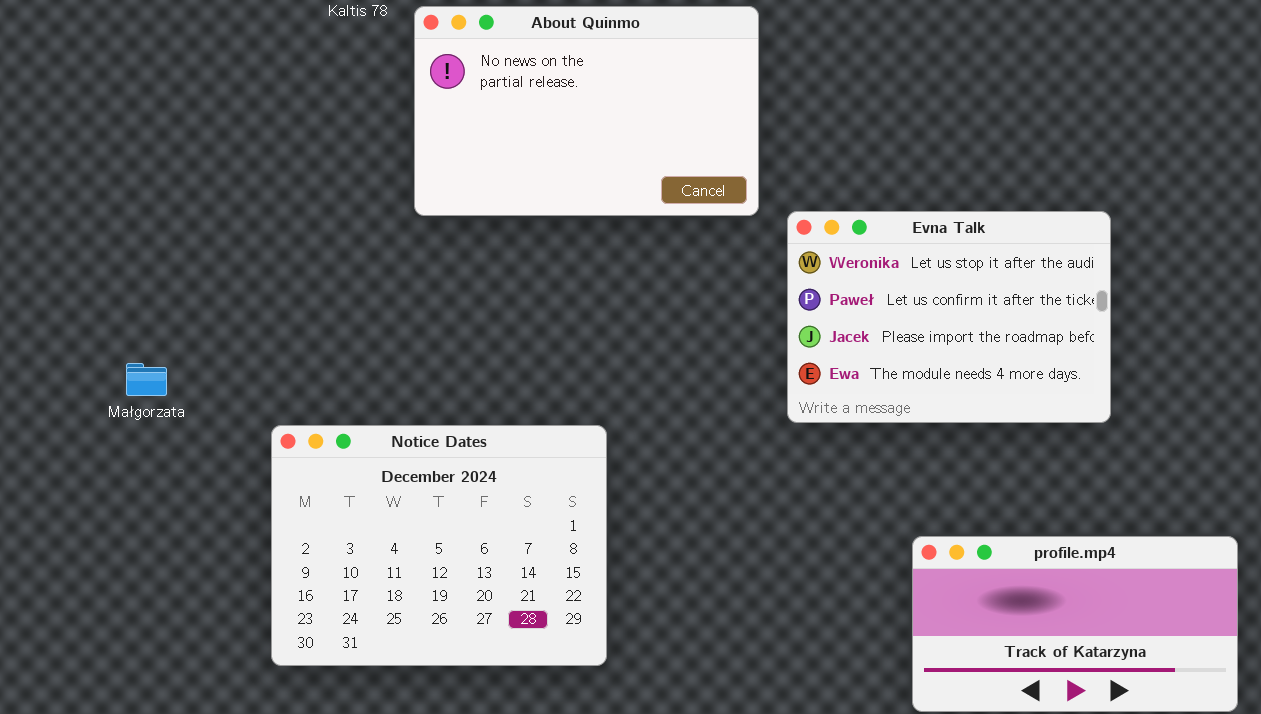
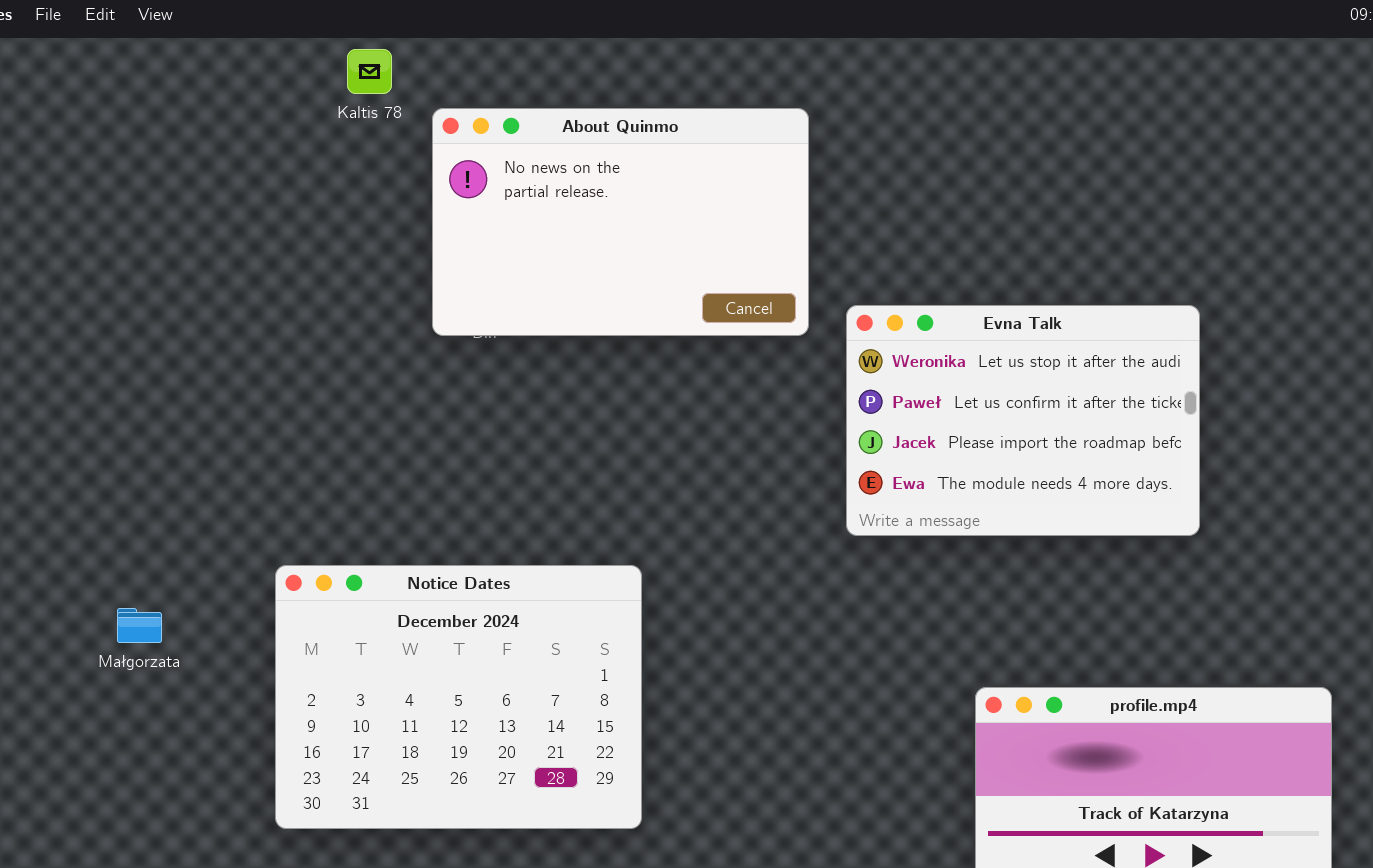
Evna Talk: [787,211,1111,423] -> [846,305,1200,536], moved
Małgorzata: [126,363,167,396] -> [117,608,162,643], moved

